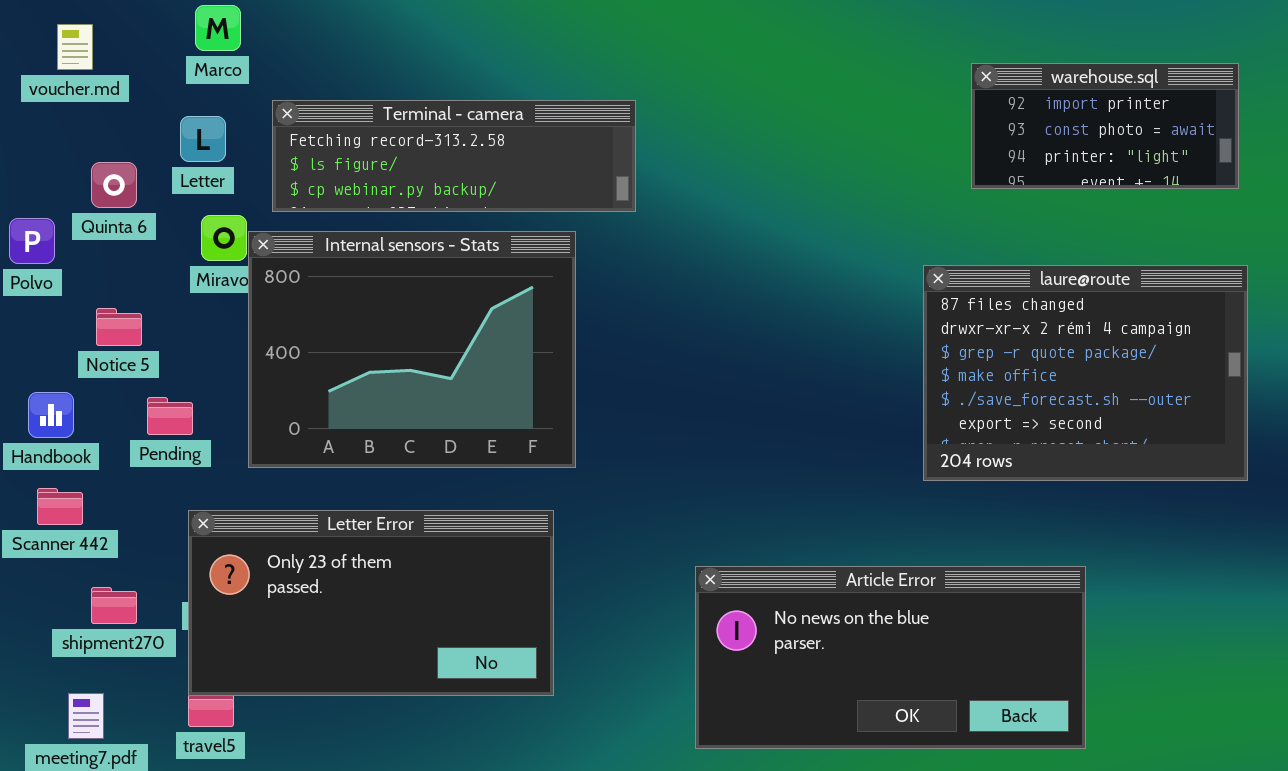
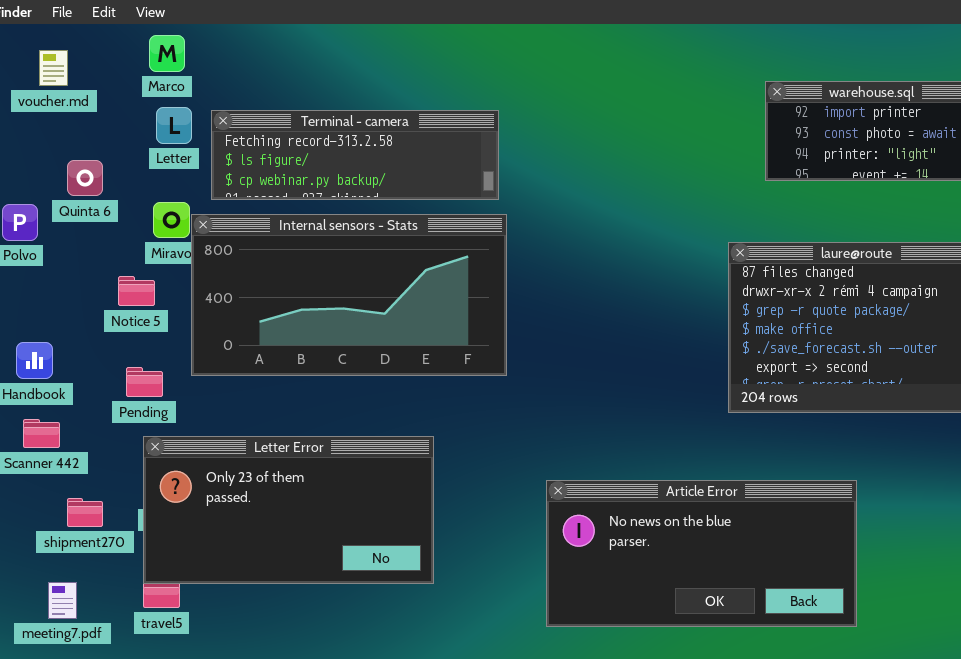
Letter: [180,116,226,162] -> [156,107,192,144], moved
Internal sensors - Stats: [248,231,576,468] -> [191,214,507,376], resized
Notice 5: [96,308,142,346] -> [118,276,155,306], moved
Pending: [147,397,193,435] -> [126,367,163,397], moved

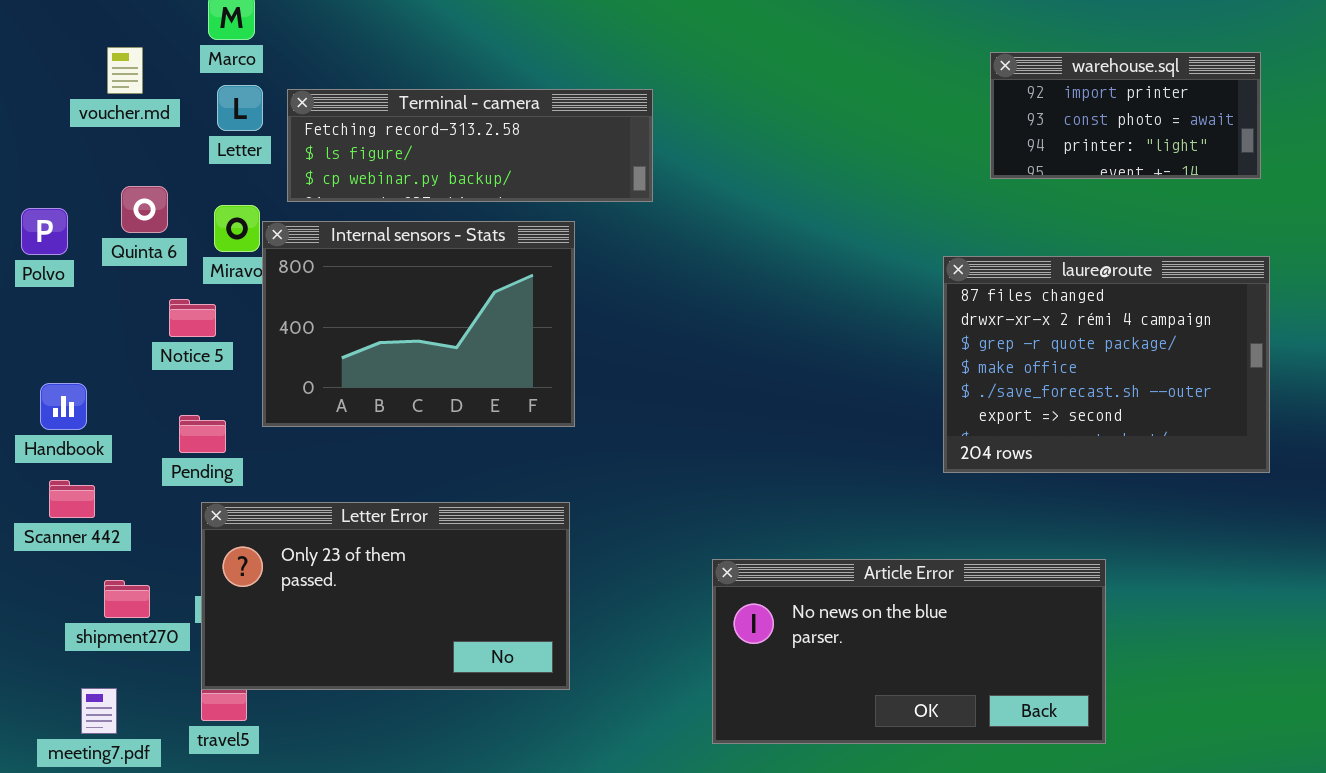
voucher.md: [39,50,68,86] -> [107,47,143,94], moved
Quinta 6: [67,160,103,196] -> [121,186,168,233], moved
Internal sensors - Stats: [191,214,507,376] -> [262,221,575,427], resized

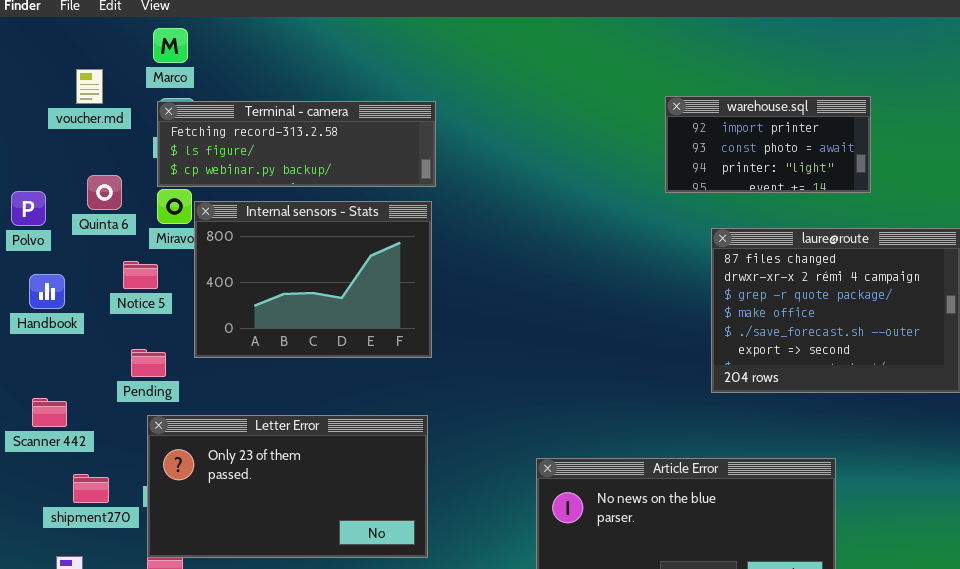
warehouse.sql: [990,52,1261,179] -> [665,96,871,193], moved
Terminal - camera: [287,89,653,202] -> [157,101,436,187], moved
Handbook: [40,383,87,430] -> [29,274,65,309], moved

